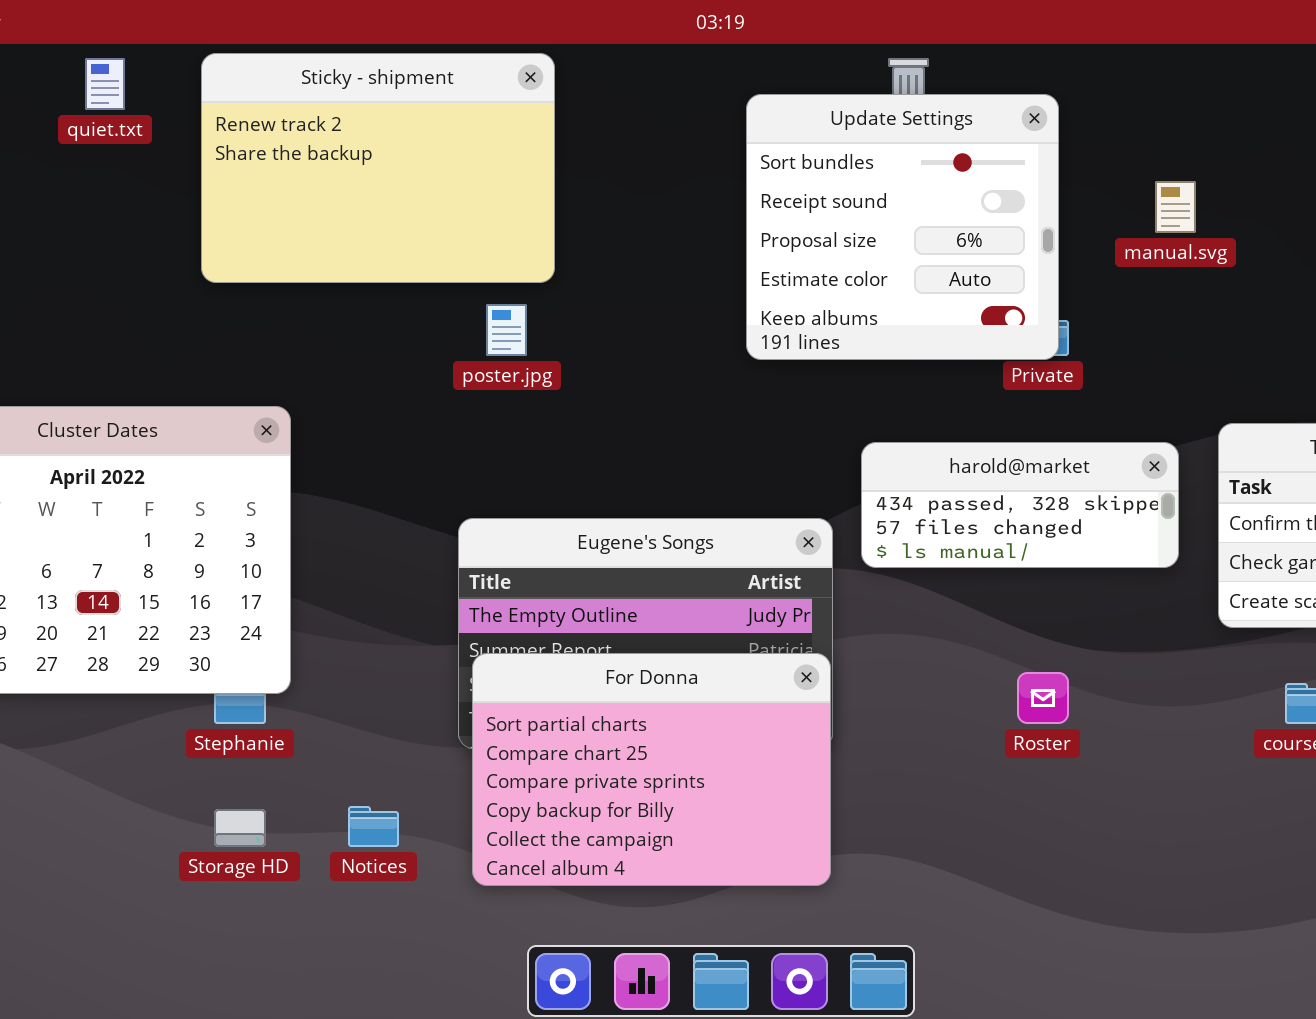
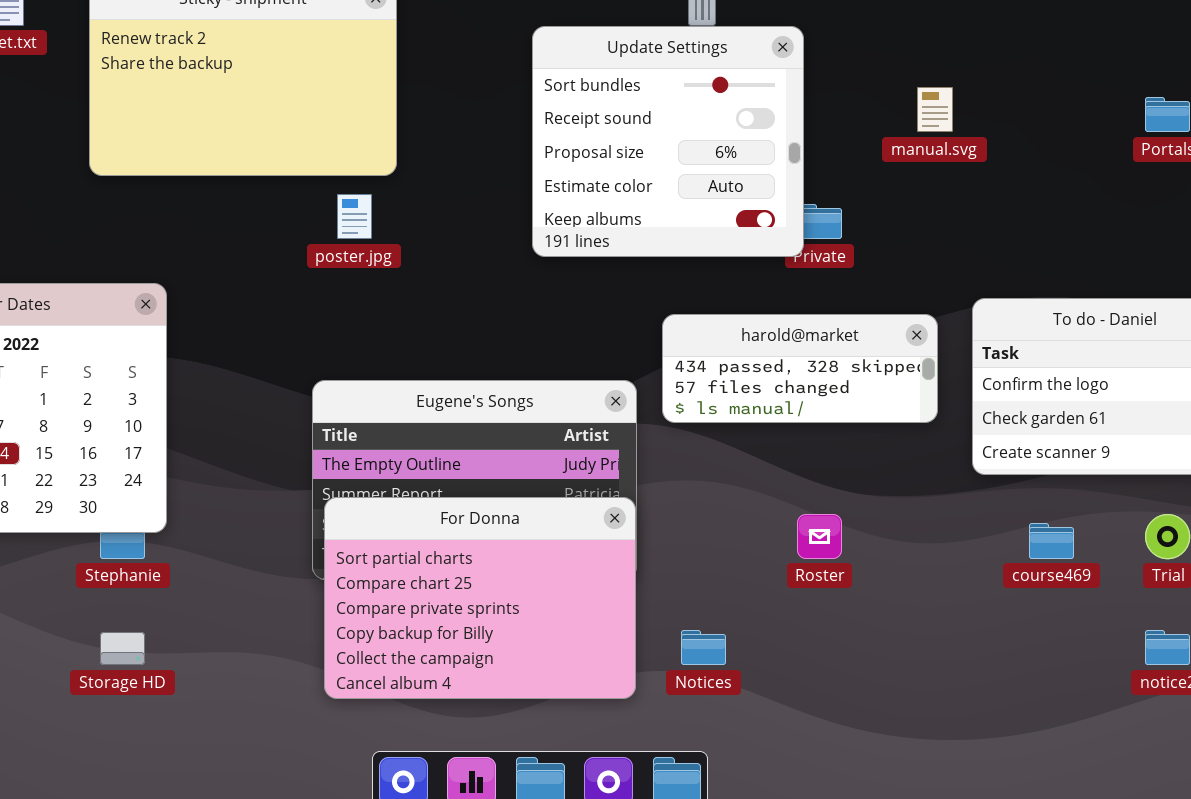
Update Settings: [746,94,1059,360] -> [532,26,804,257], moved
Notices: [348,806,399,847] -> [681,630,726,665], moved

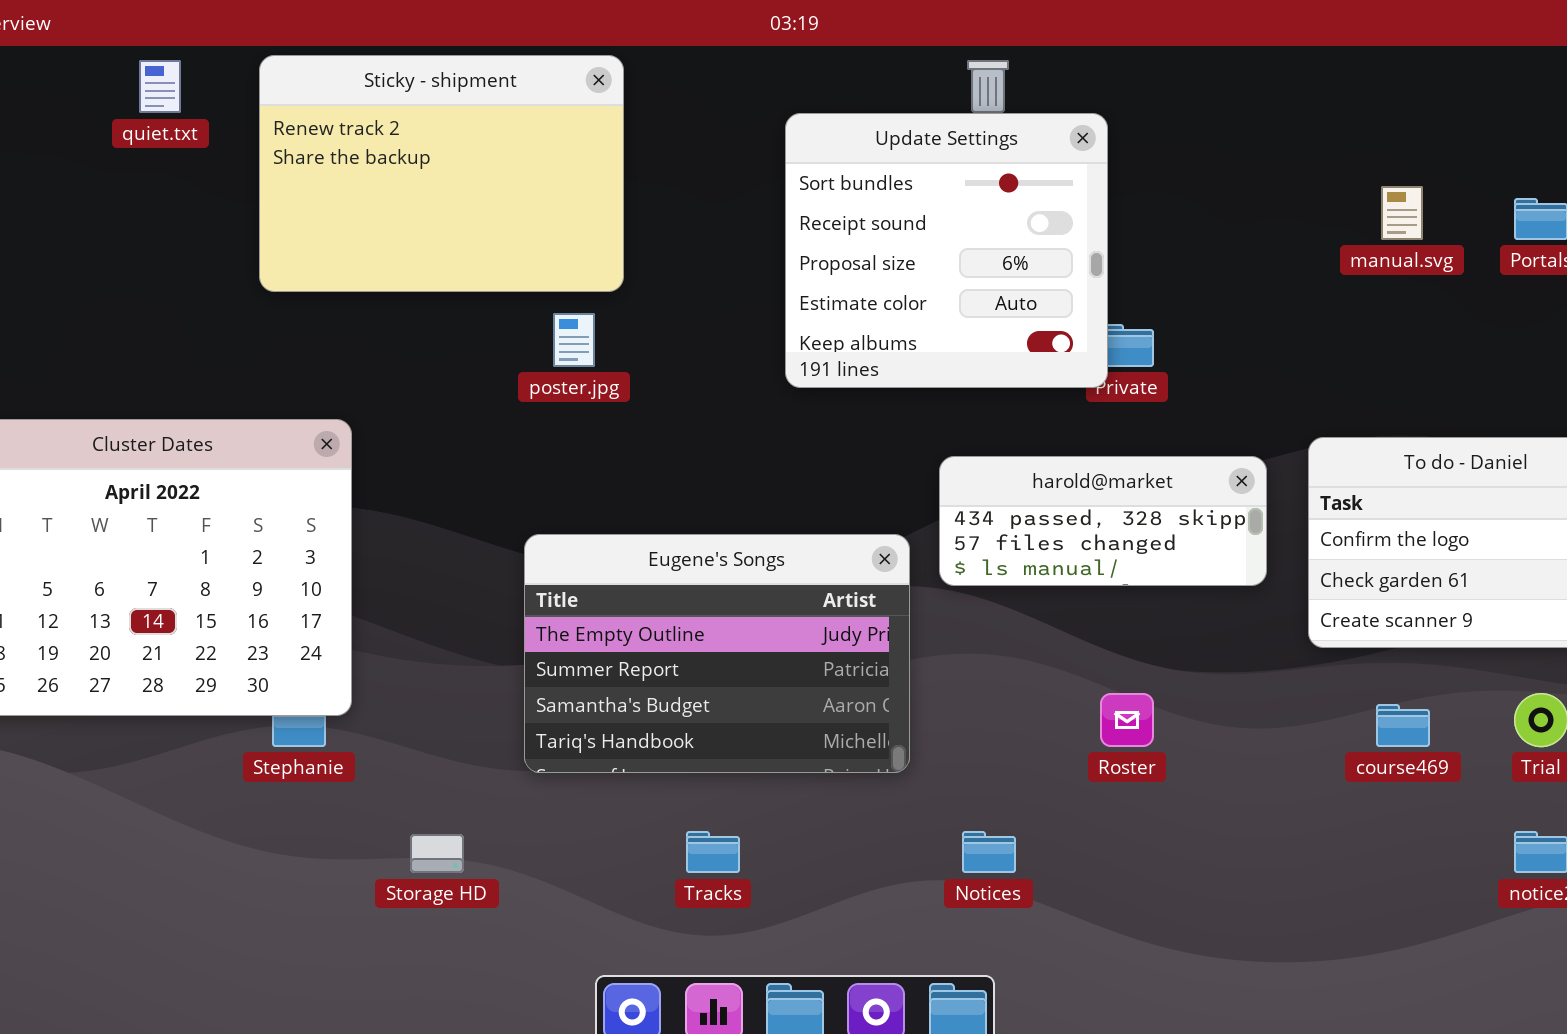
manual.svg: [917,87,953,132] -> [1381,186,1423,240], moved
For Donna: [324,497,636,699] -> none, closed
Storage HD: [100,632,145,665] -> [410,834,464,873], moved

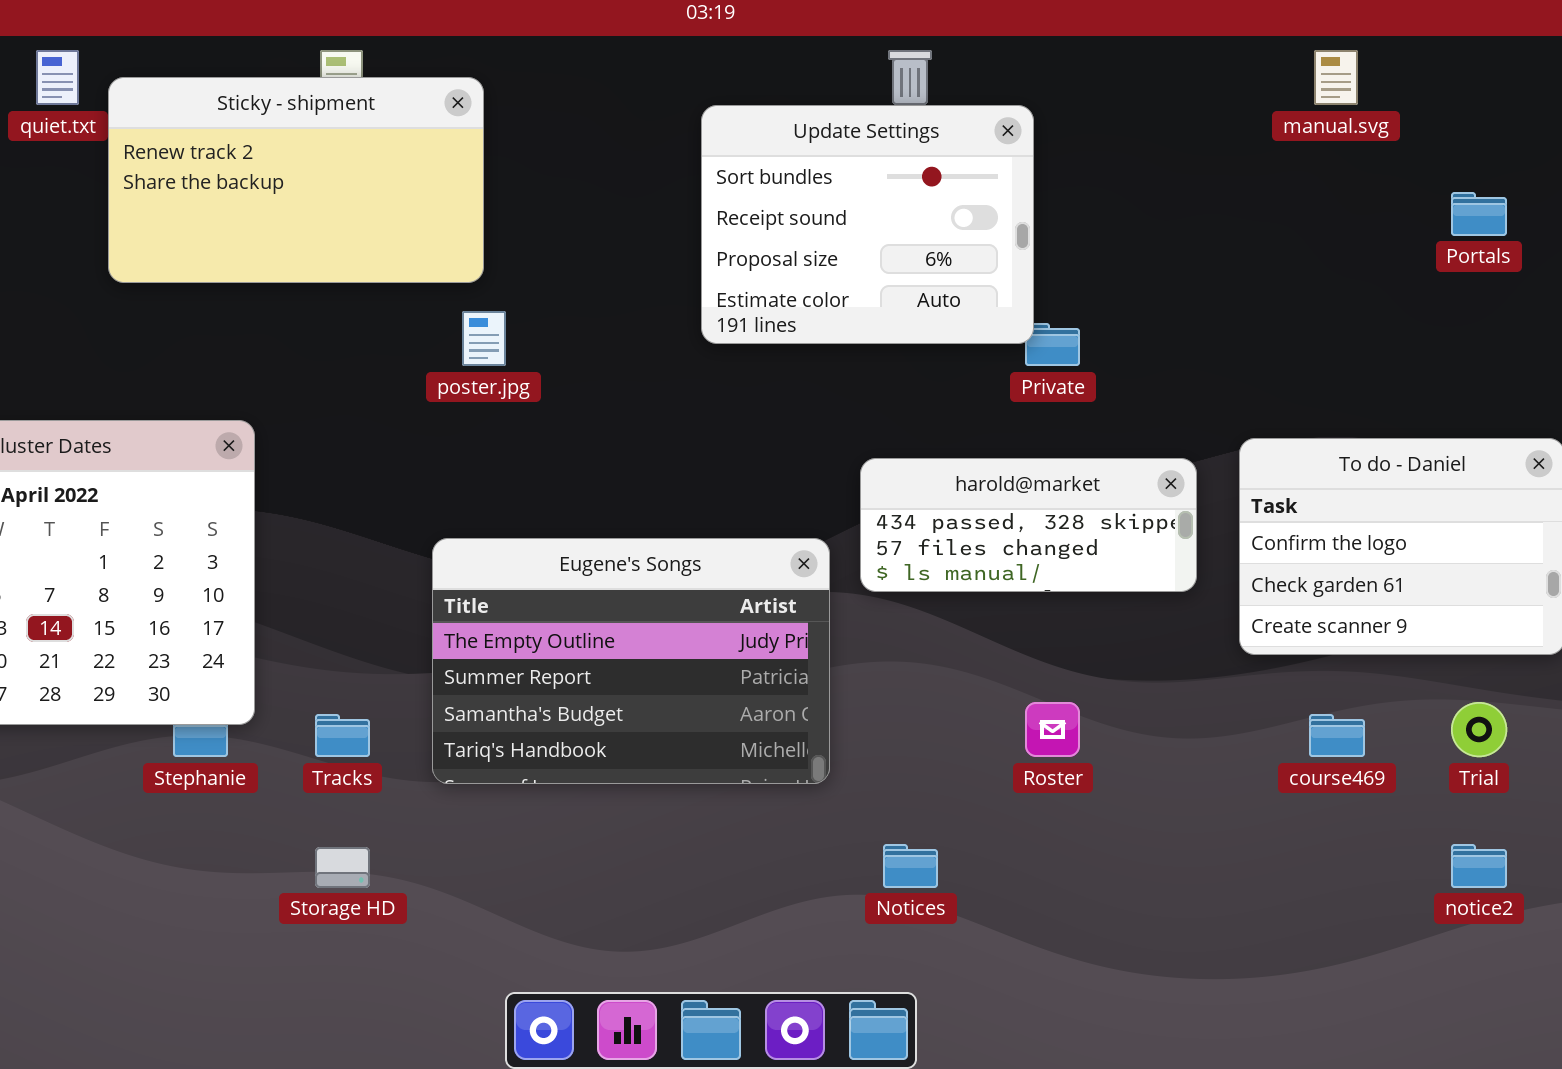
Sticky - shipment: [259,55,624,292] -> [108,77,484,283], moved, resized
Update Settings: [785,113,1108,388] -> [701,105,1034,344], resized
manual.svg: [1381,186,1423,240] -> [1314,50,1358,105], moved
Tracks: [686,831,740,873] -> [315,714,370,757], moved

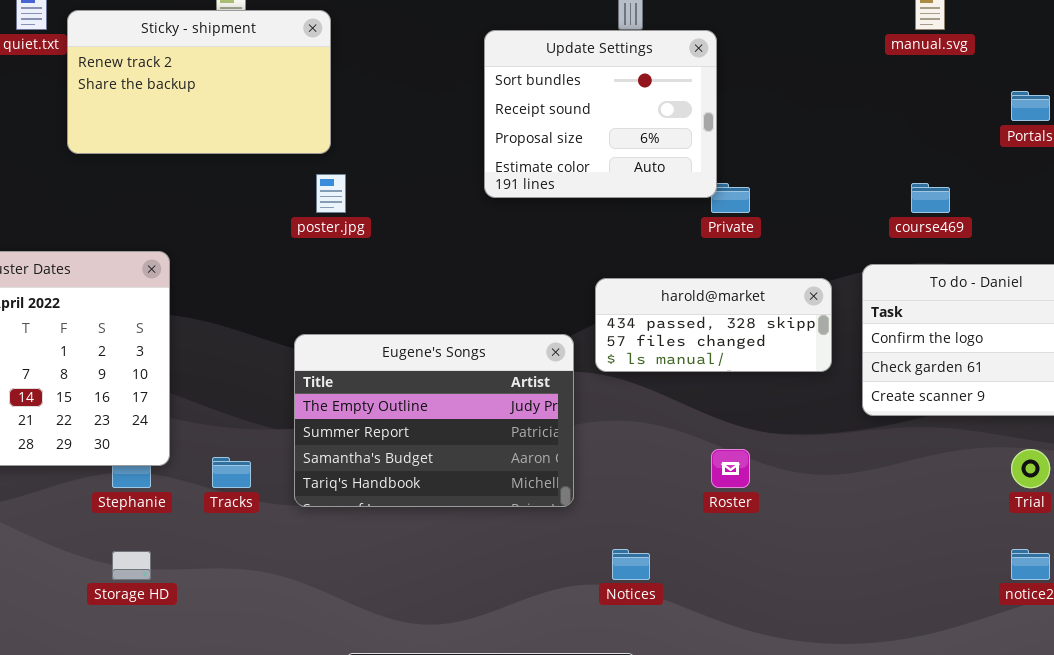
course469: [1309,714,1365,757] -> [911,183,950,213], moved
Storage HD: [315,847,370,888] -> [112,551,151,580], moved

